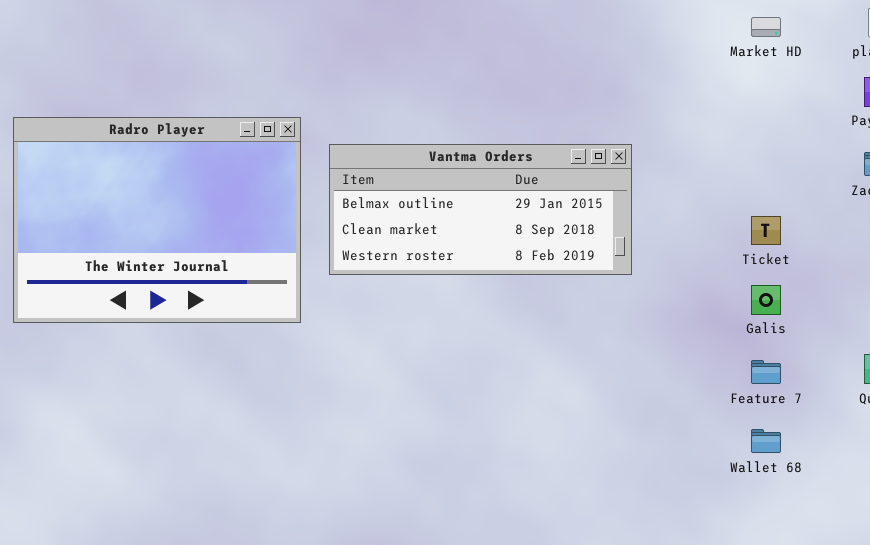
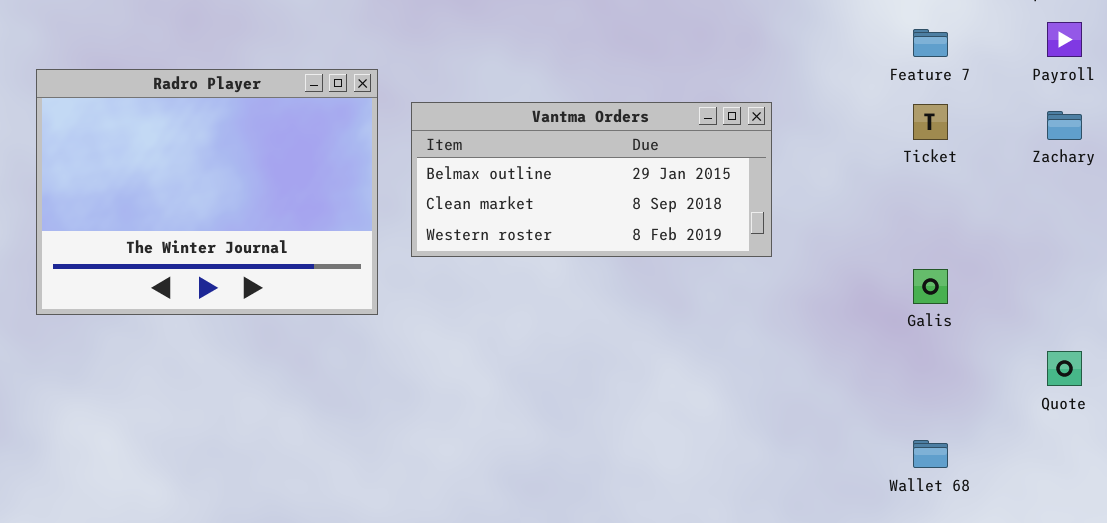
Ticket: [751,216,781,245] -> [913,104,948,140], moved
Feature 7: [751,360,781,384] -> [913,29,948,57], moved

